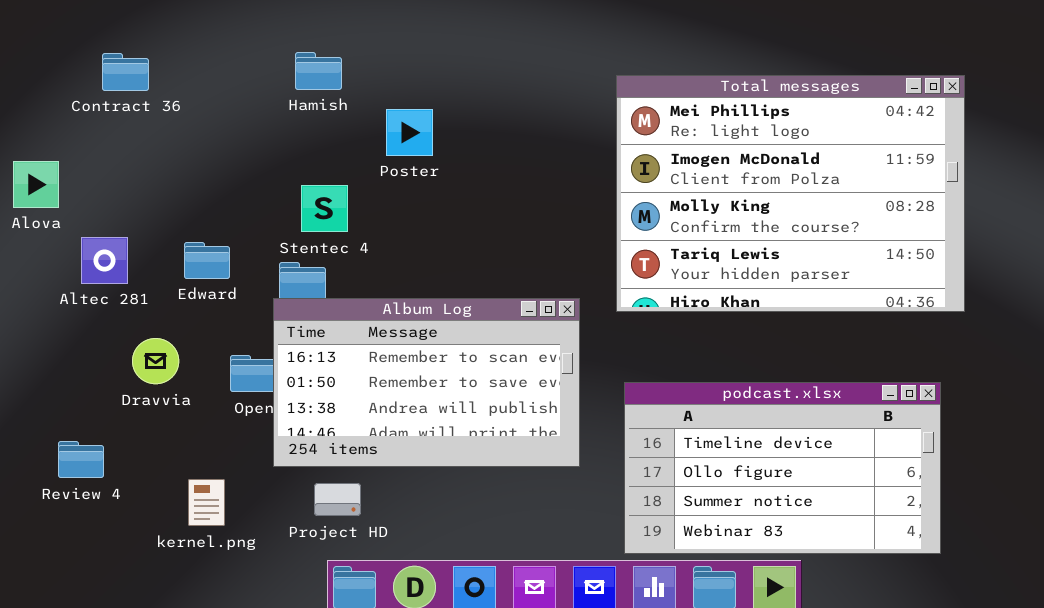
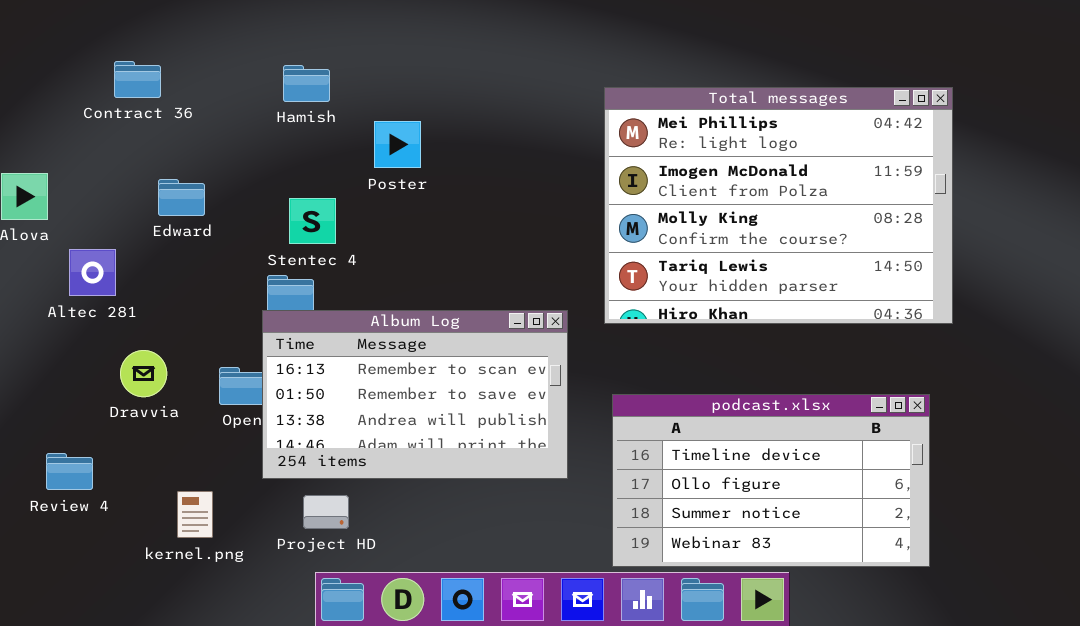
Contract 36: [102,53,149,91] -> [114,61,161,98], moved
Edward: [184,242,230,279] -> [158,179,205,216], moved

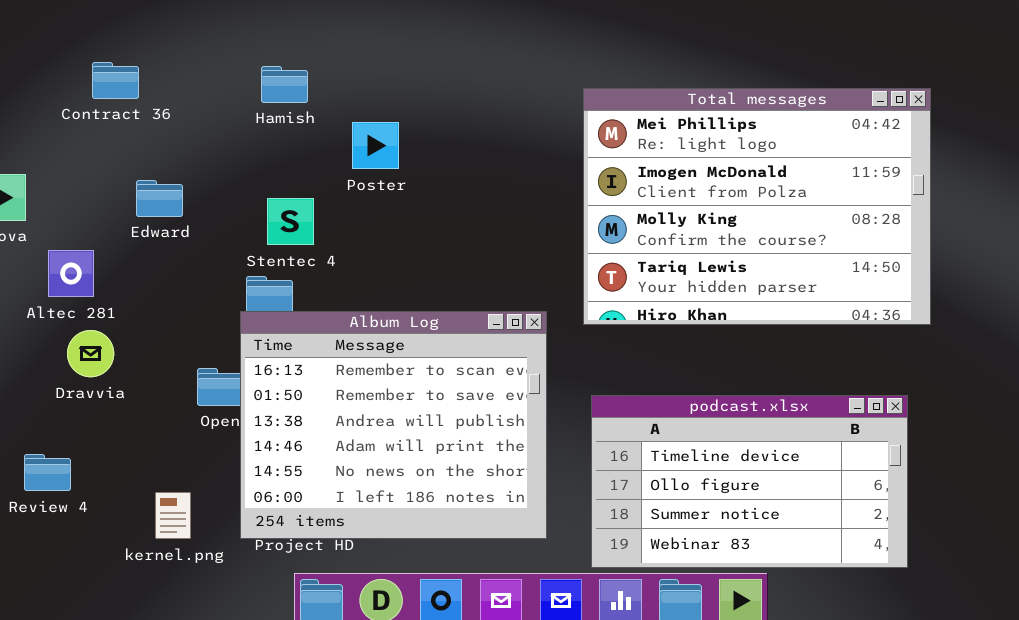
Album Log: [262,310,568,479] -> [240,311,547,539], resized
Dravvia: [120,350,167,397] -> [67,330,114,377], moved

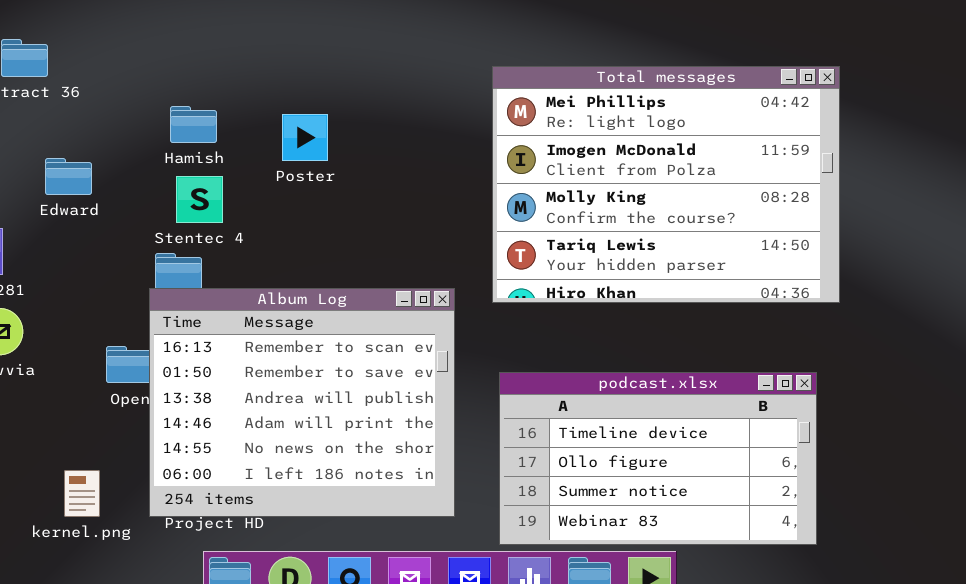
Hamish: [261,66,308,103] -> [170,106,217,143], moved
Poster: [352,122,399,169] -> [282,114,328,161], moved

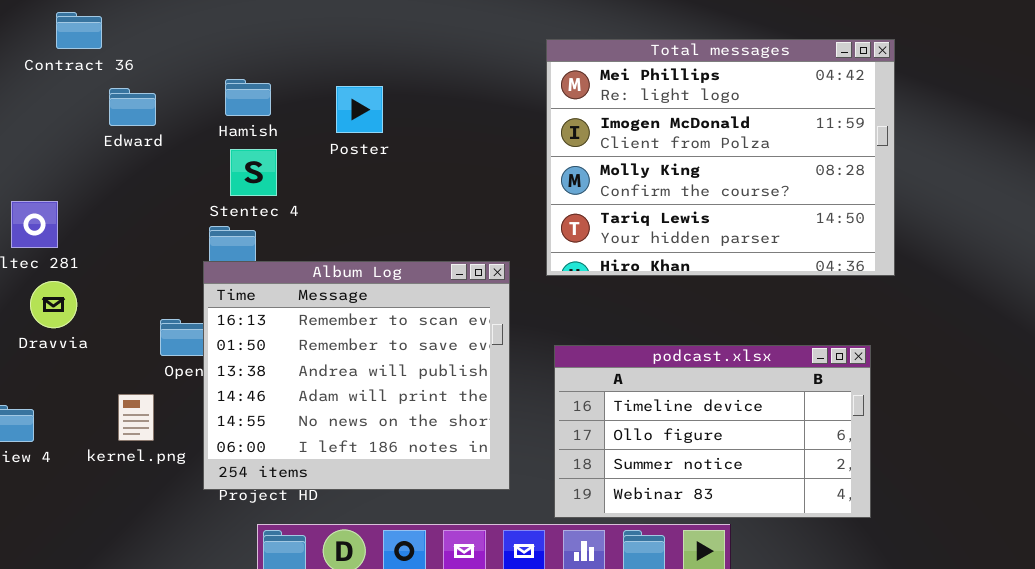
Edward: [45,158,92,195] -> [109,88,156,126], moved
kernel.png: [64,470,100,517] -> [118,394,154,441], moved

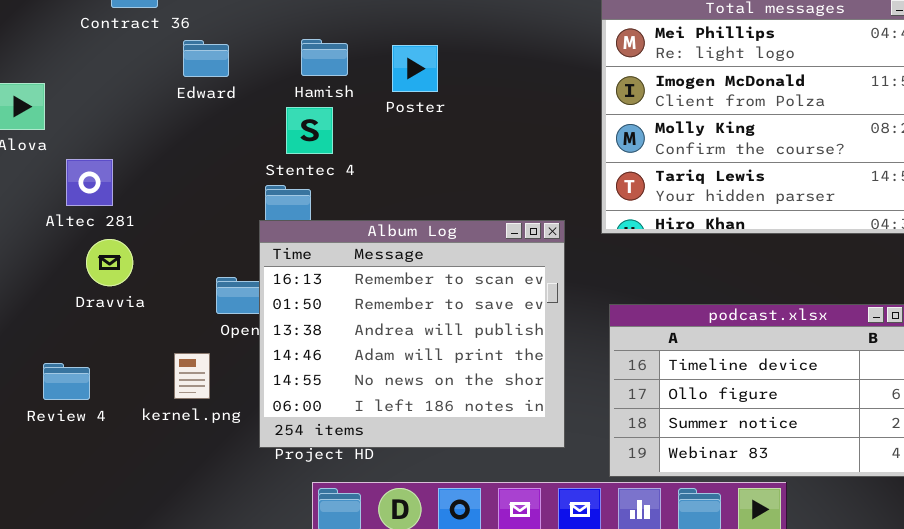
Hamish: [225,79,271,116] -> [301,39,348,76], moved
Edward: [109,88,156,126] -> [183,40,229,77], moved

